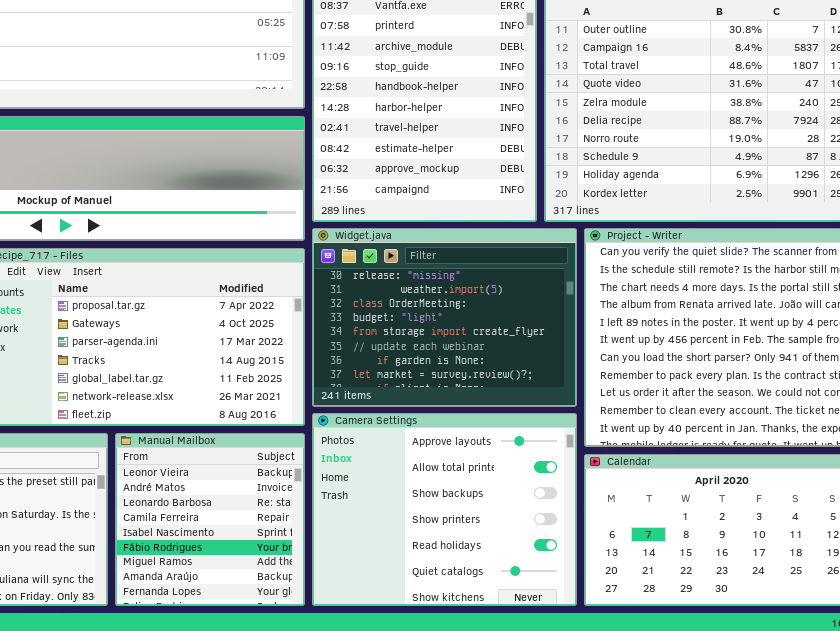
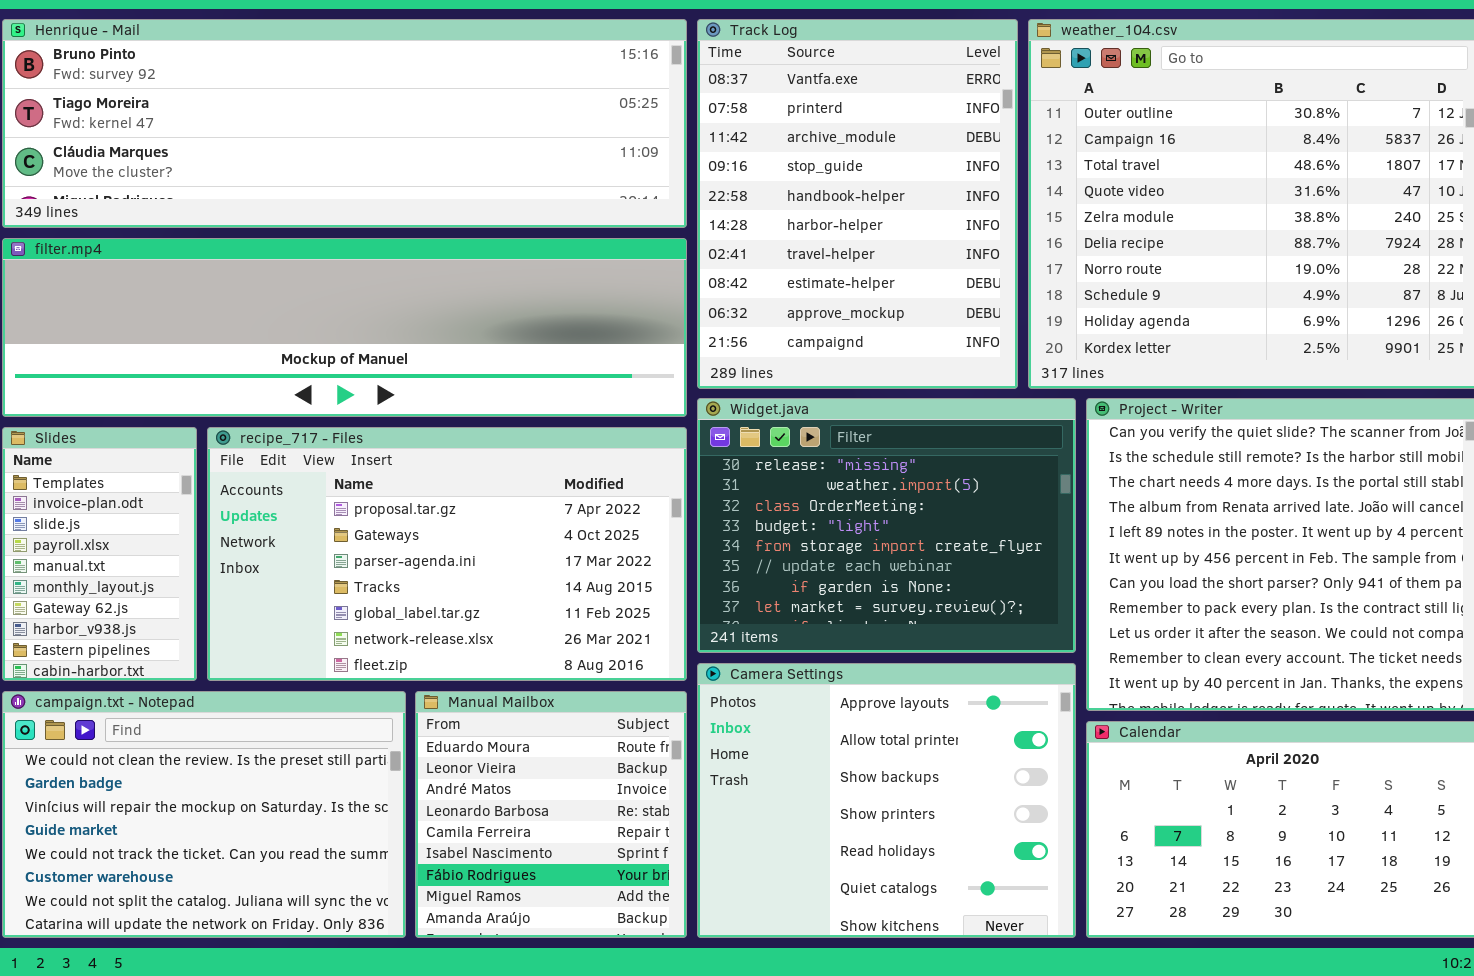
Manual Mailbox: [115,433,305,606] -> [415,691,687,938], scrolled up 1 row

